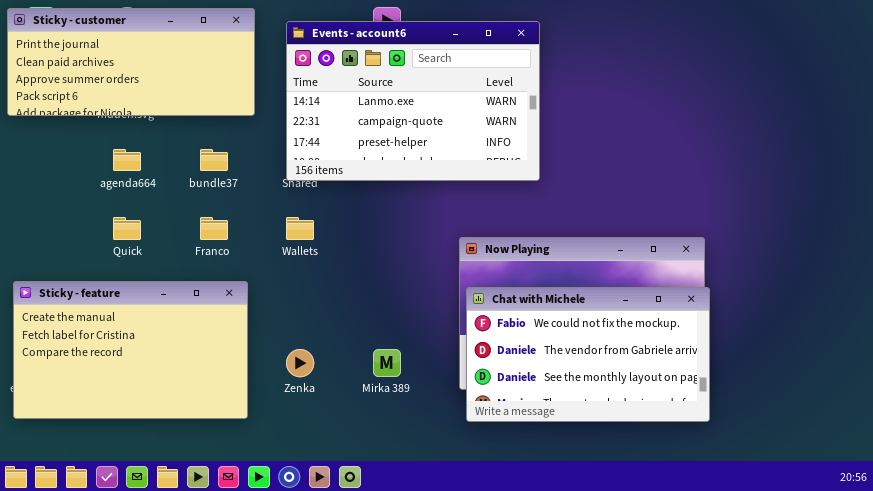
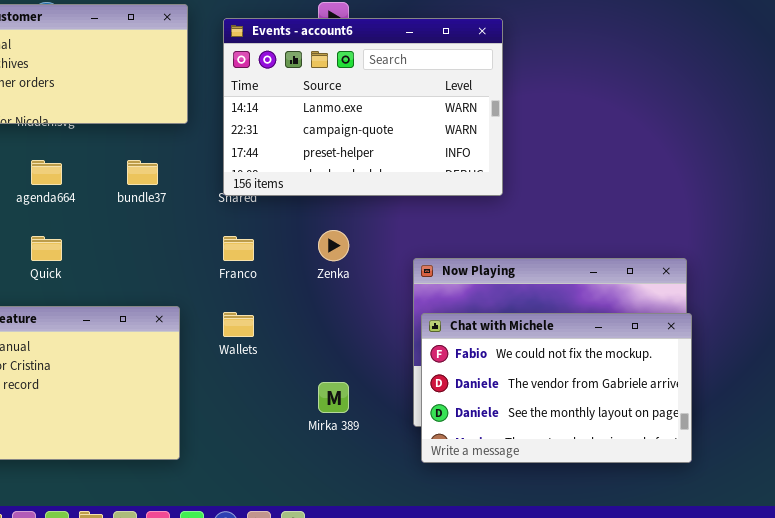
Franco: [200,217,228,240] -> [223,236,254,261], moved
Wallets: [286,217,314,240] -> [223,312,254,337], moved
Zenka: [286,349,314,377] -> [318,230,349,261], moved

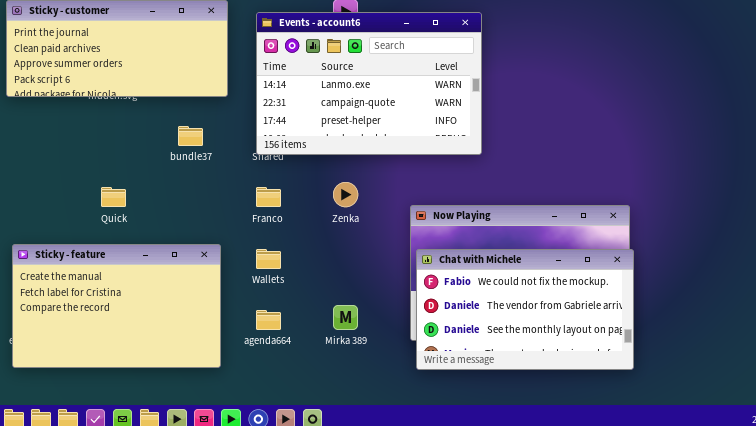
agenda664: [31,160,62,185] -> [256,310,281,330], moved

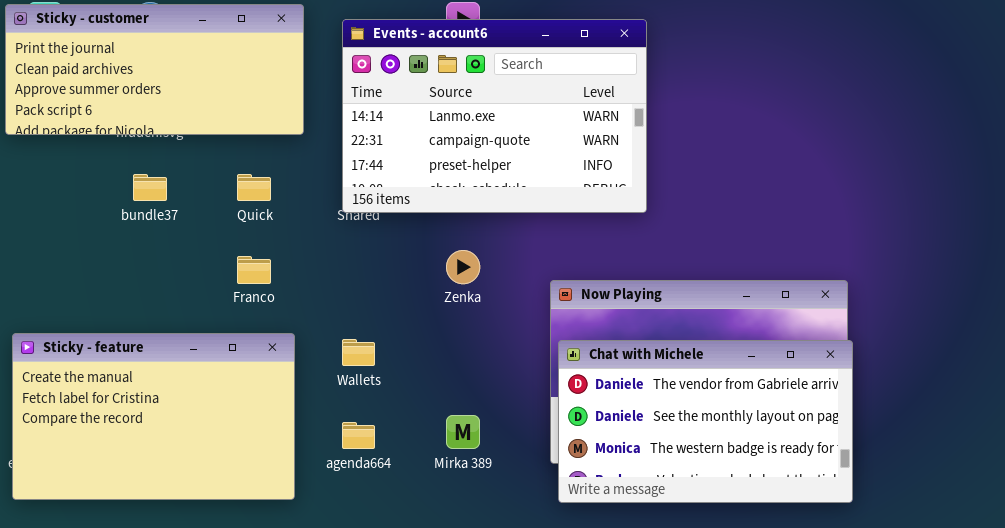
bundle37: [178,126,203,146] -> [133,174,167,201], moved
Quick: [101,187,126,207] -> [237,174,271,201], moved
Franco: [256,187,281,207] -> [237,256,271,284], moved
Chat with Michele: [416,249,634,370] -> [558,340,853,503], scrolled down 1 row

